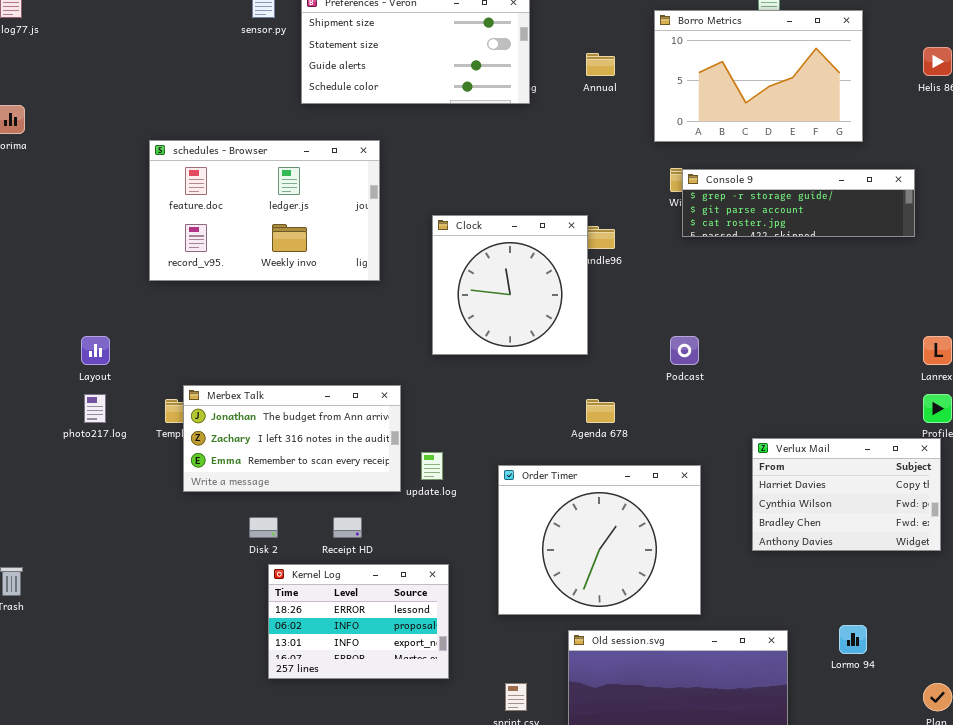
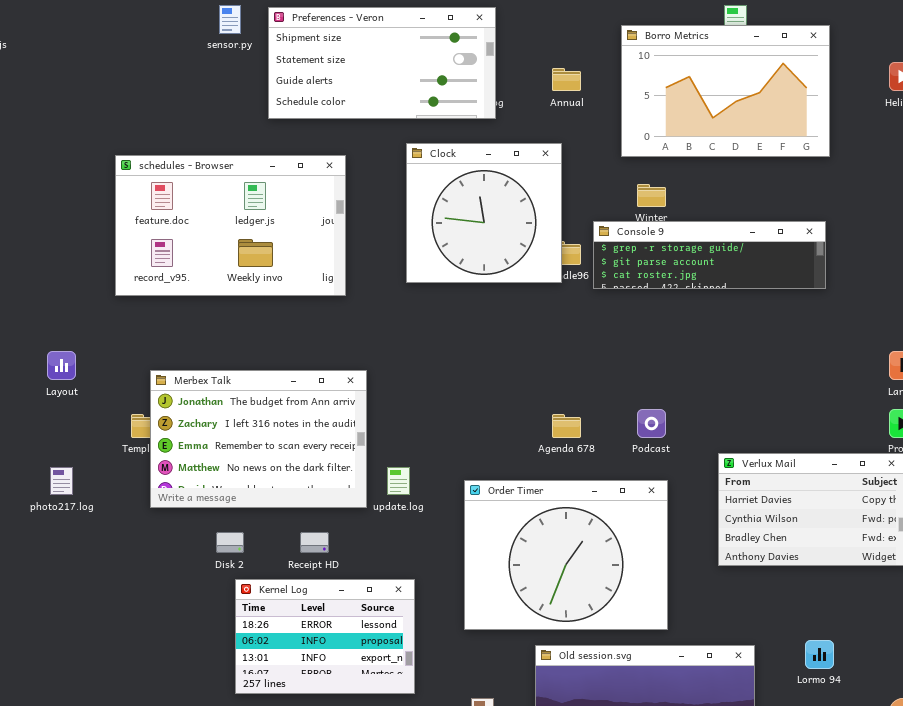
Console 9: [682,169,915,237] -> [593,221,826,289], moved
Clock: [432,215,588,355] -> [406,143,562,283], moved
Podcast: [670,336,699,365] -> [637,409,666,438], moved
Merbex Talk: [183,385,401,492] -> [150,370,367,508], resized
photo217.log: [84,394,106,423] -> [50,467,73,495], moved

